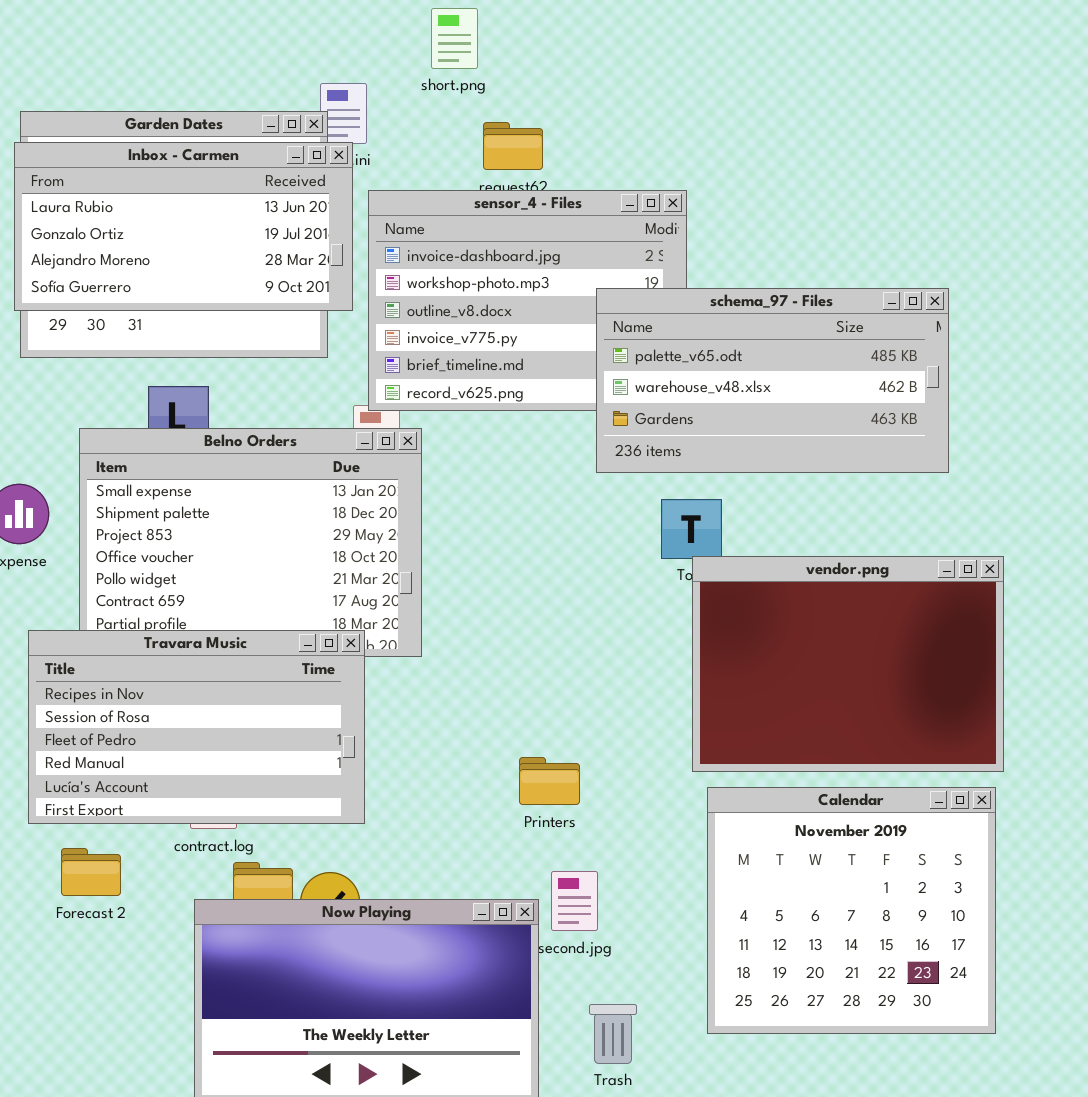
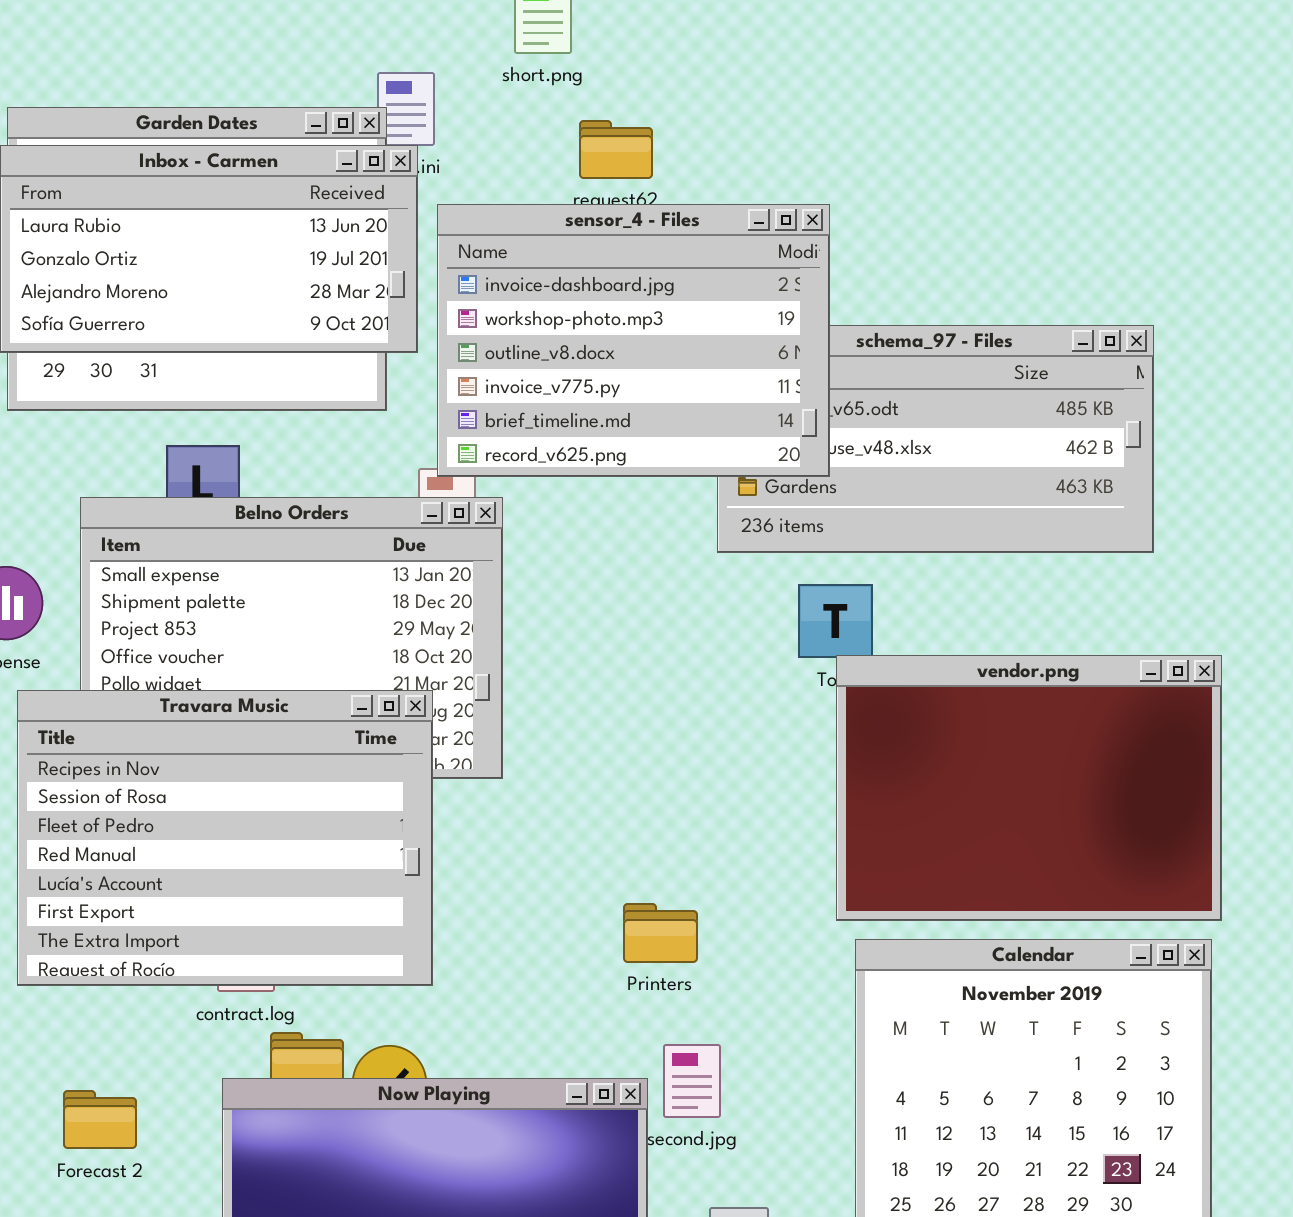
sensor_4 - Files: [368,190,687,411] -> [437,204,830,477], raised
Travara Music: [28,630,365,824] -> [17,690,433,986], resized
Forecast 2: [61,848,121,896] -> [63,1090,137,1149], moved

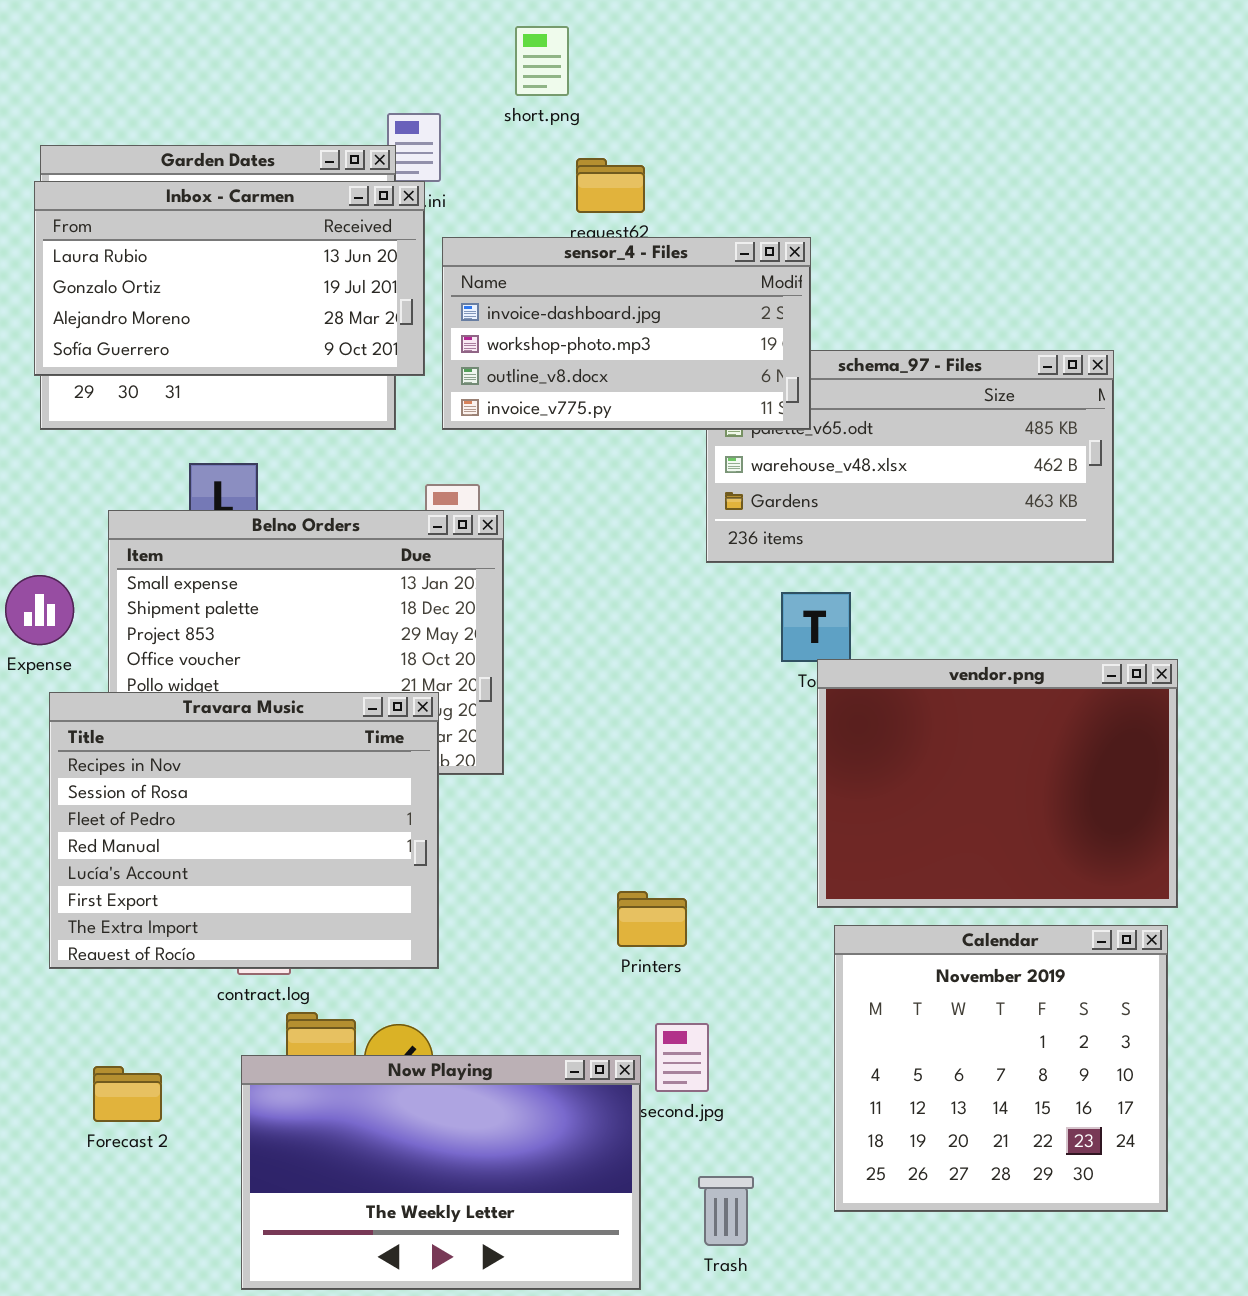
sensor_4 - Files: [437,204,830,477] -> [442,237,811,430], resized

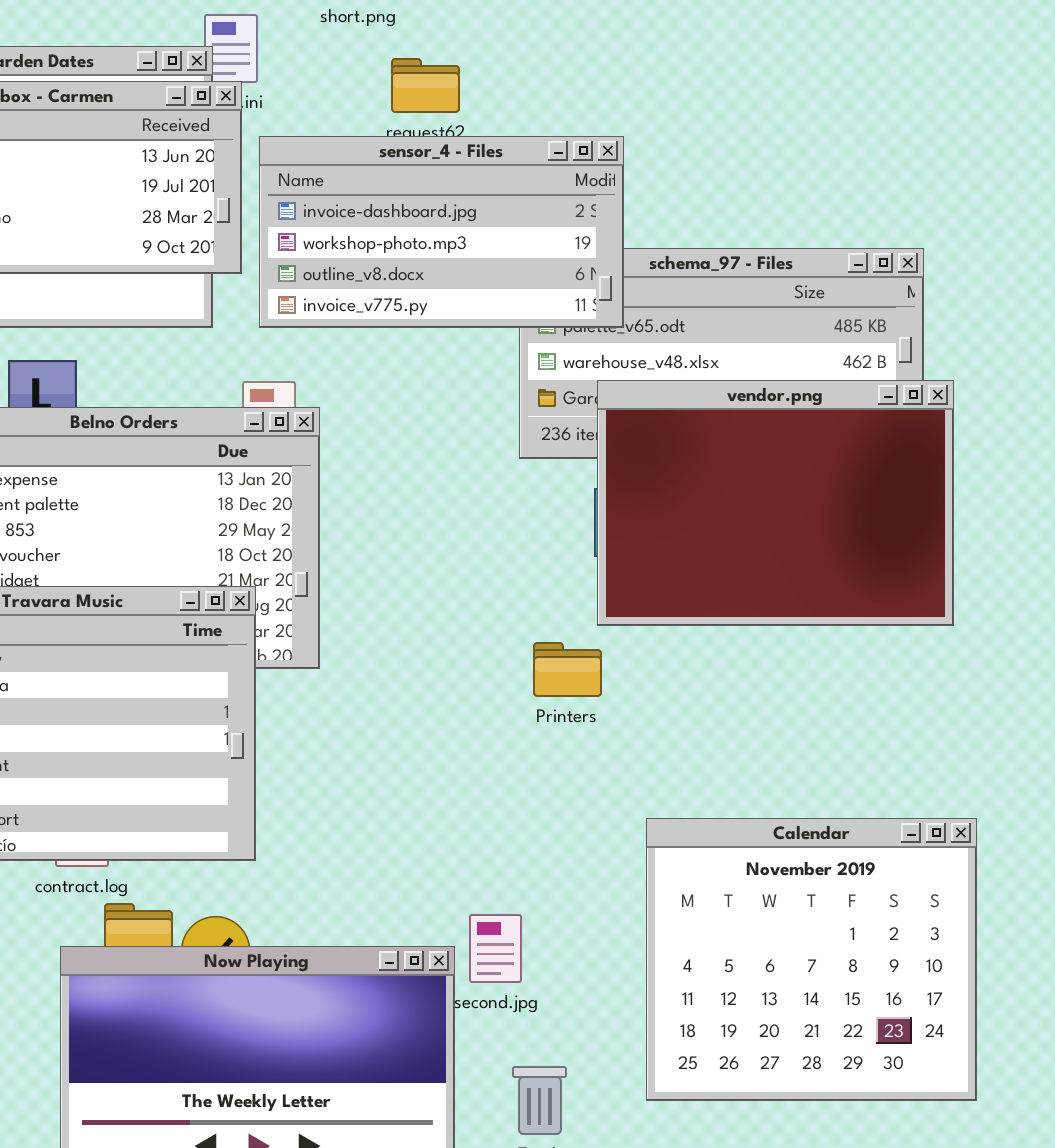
vendor.png: [817,659,1178,908] -> [597,380,954,626], moved
Printers: [617,891,687,947] -> [533,642,602,697], moved

